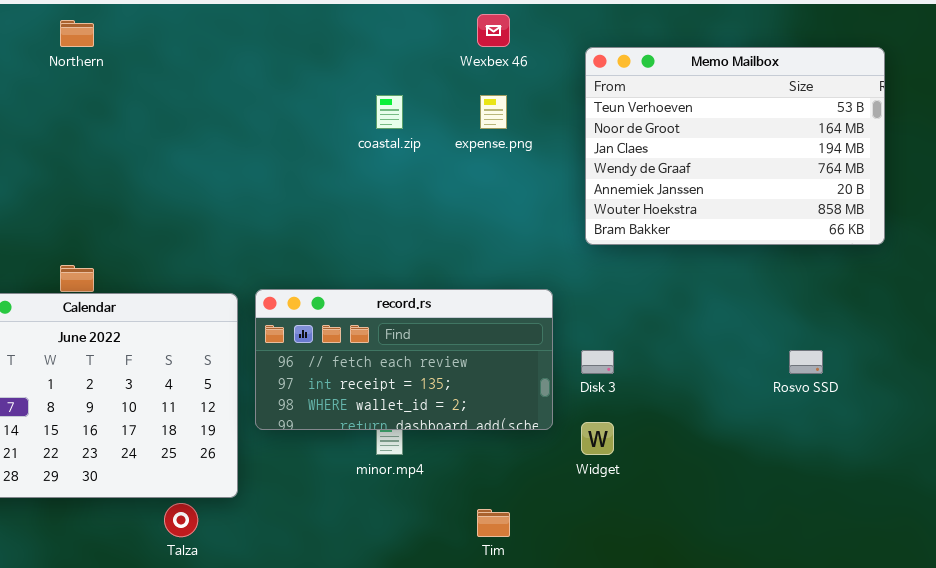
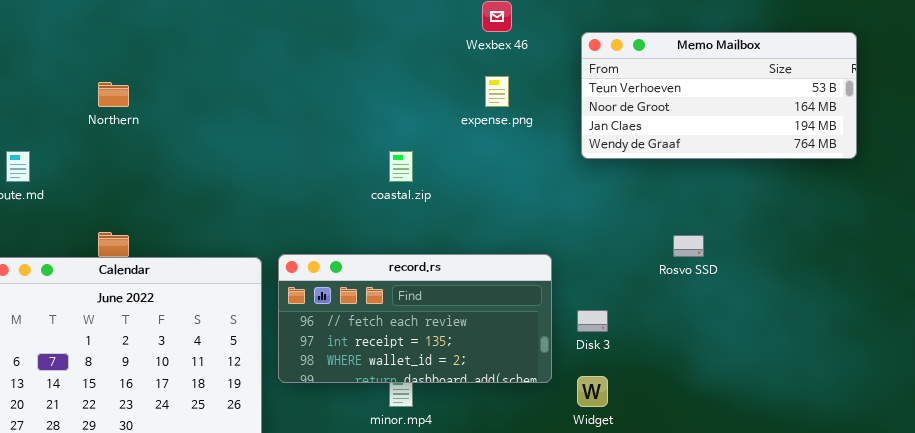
Northern: [60,20,94,47] -> [98,82,129,107], moved
Memo Mailbox: [585,47,885,245] -> [581,32,857,159], resized
coastal.zip: [376,95,403,129] -> [389,151,413,182], moved
Rosvo SSD: [789,350,823,374] -> [673,235,704,257], moved

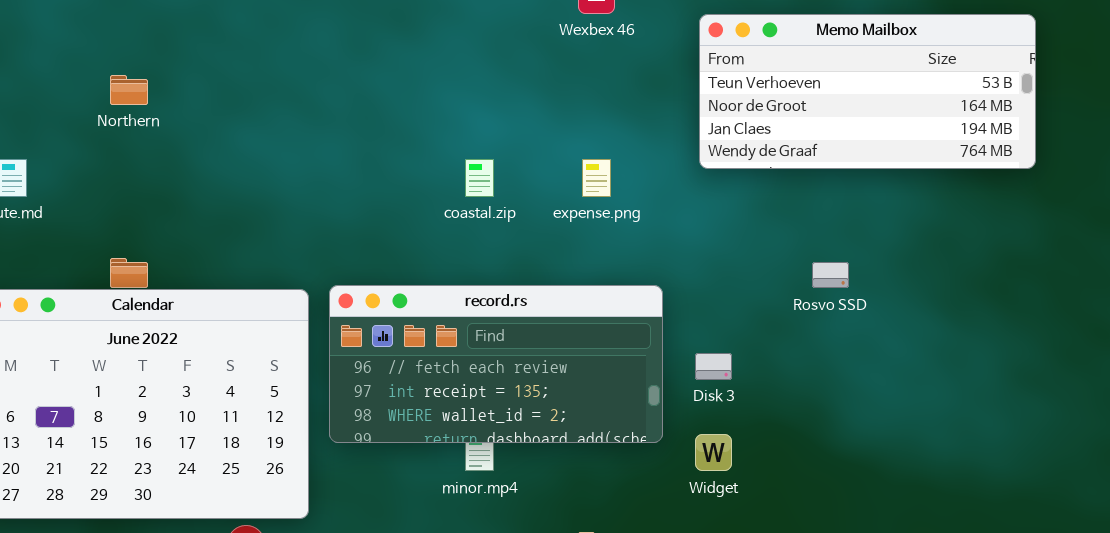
expense.png: [485,76,509,107] -> [582,159,611,197], moved

